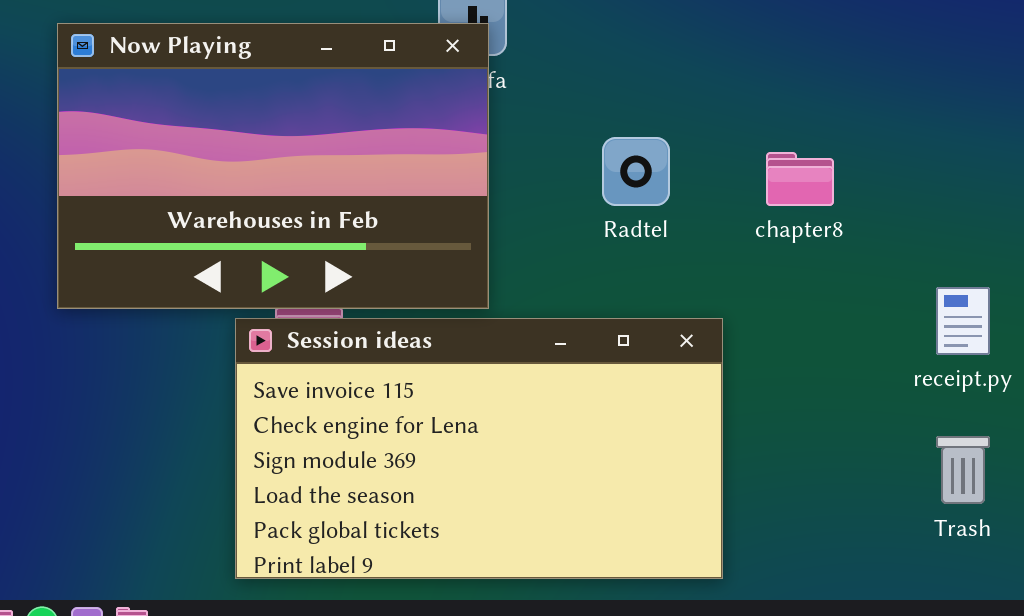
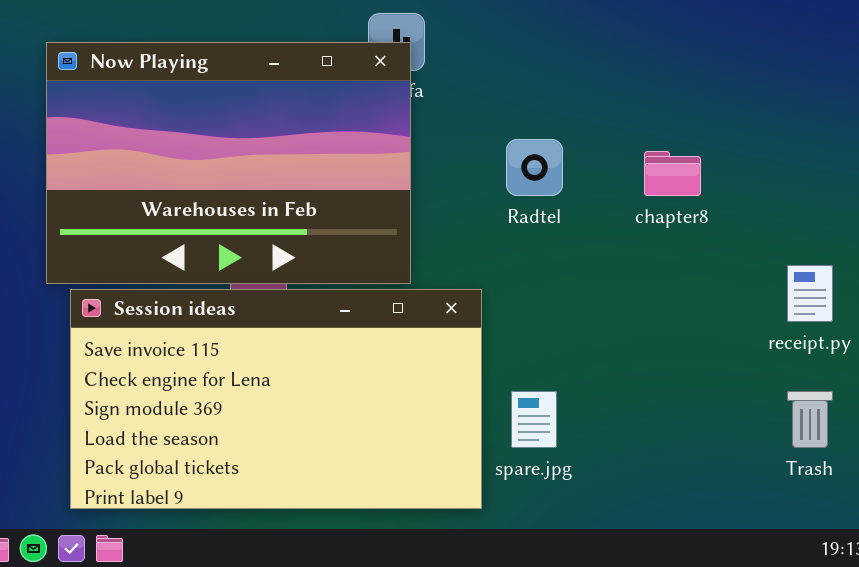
Session ideas: [235,318,723,579] -> [70,289,482,509], moved

